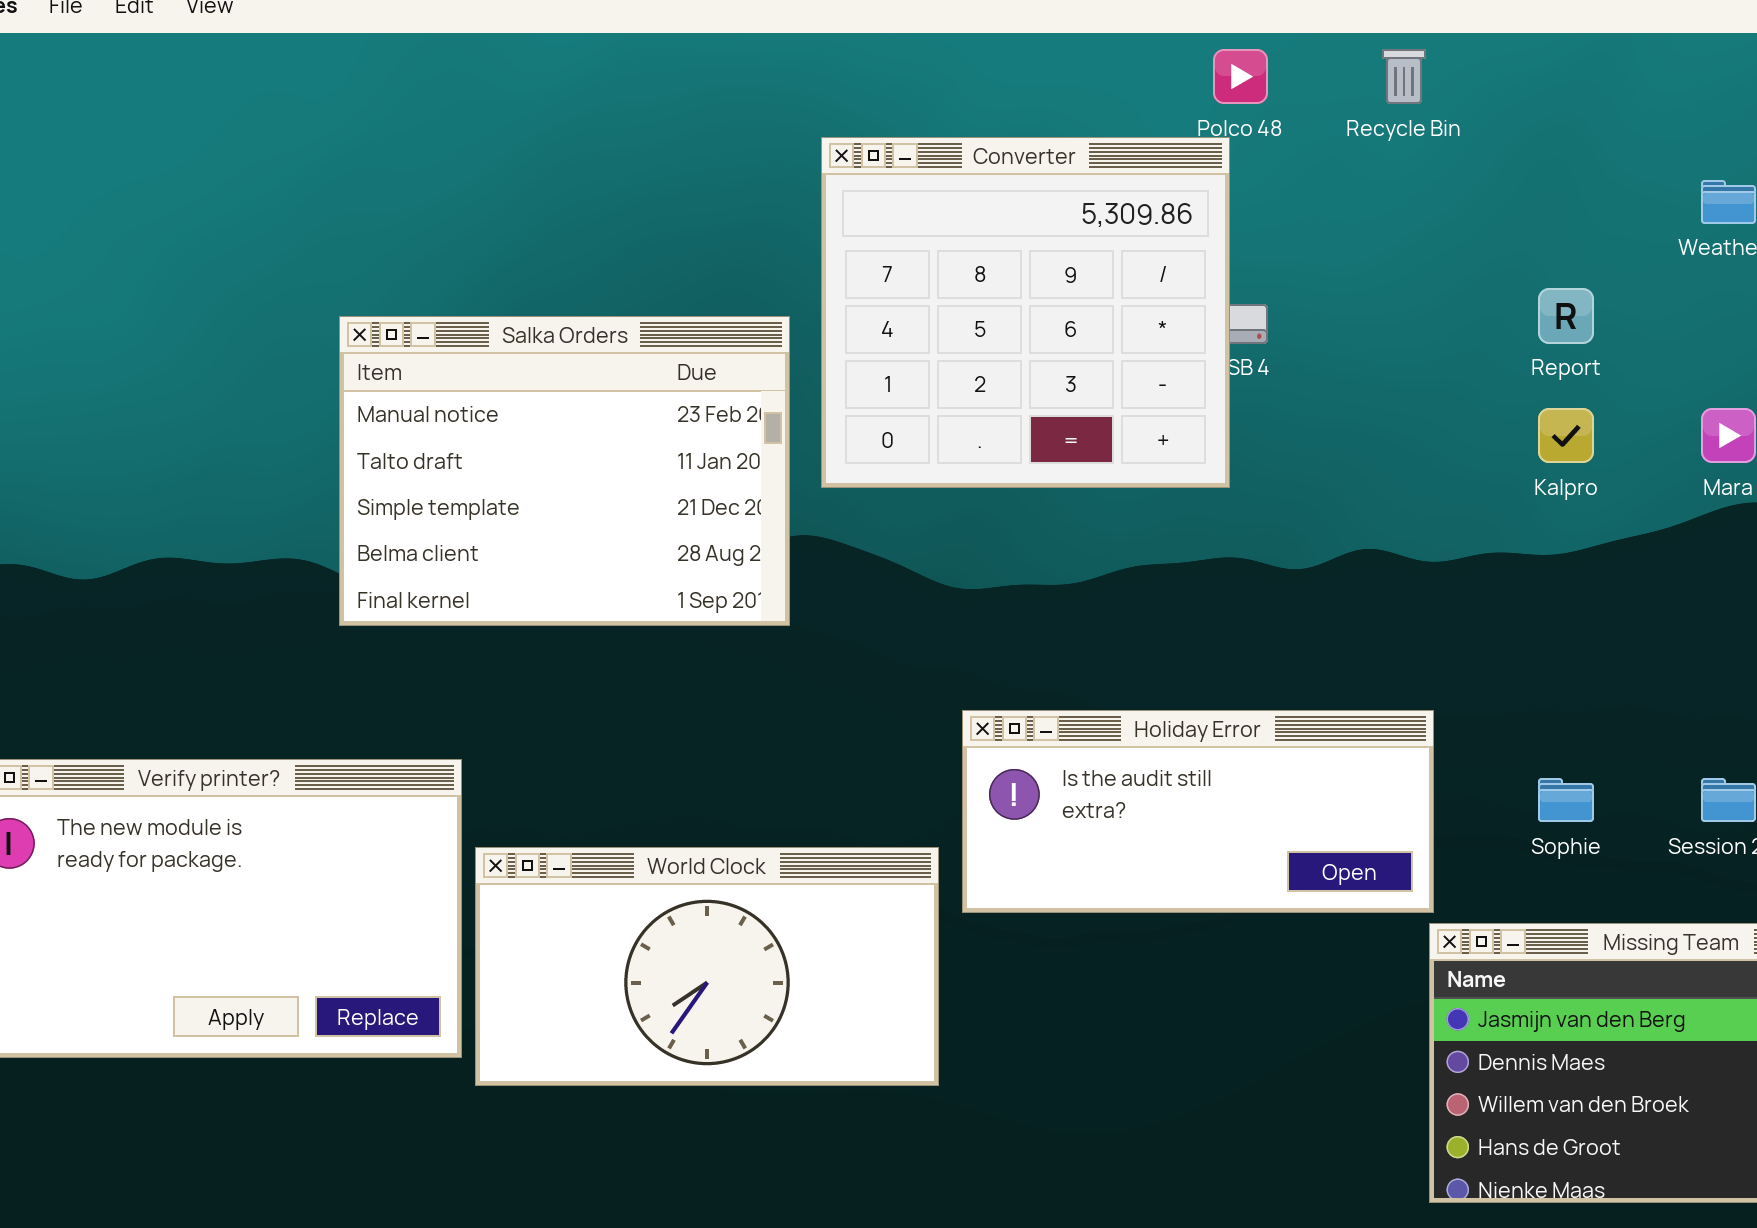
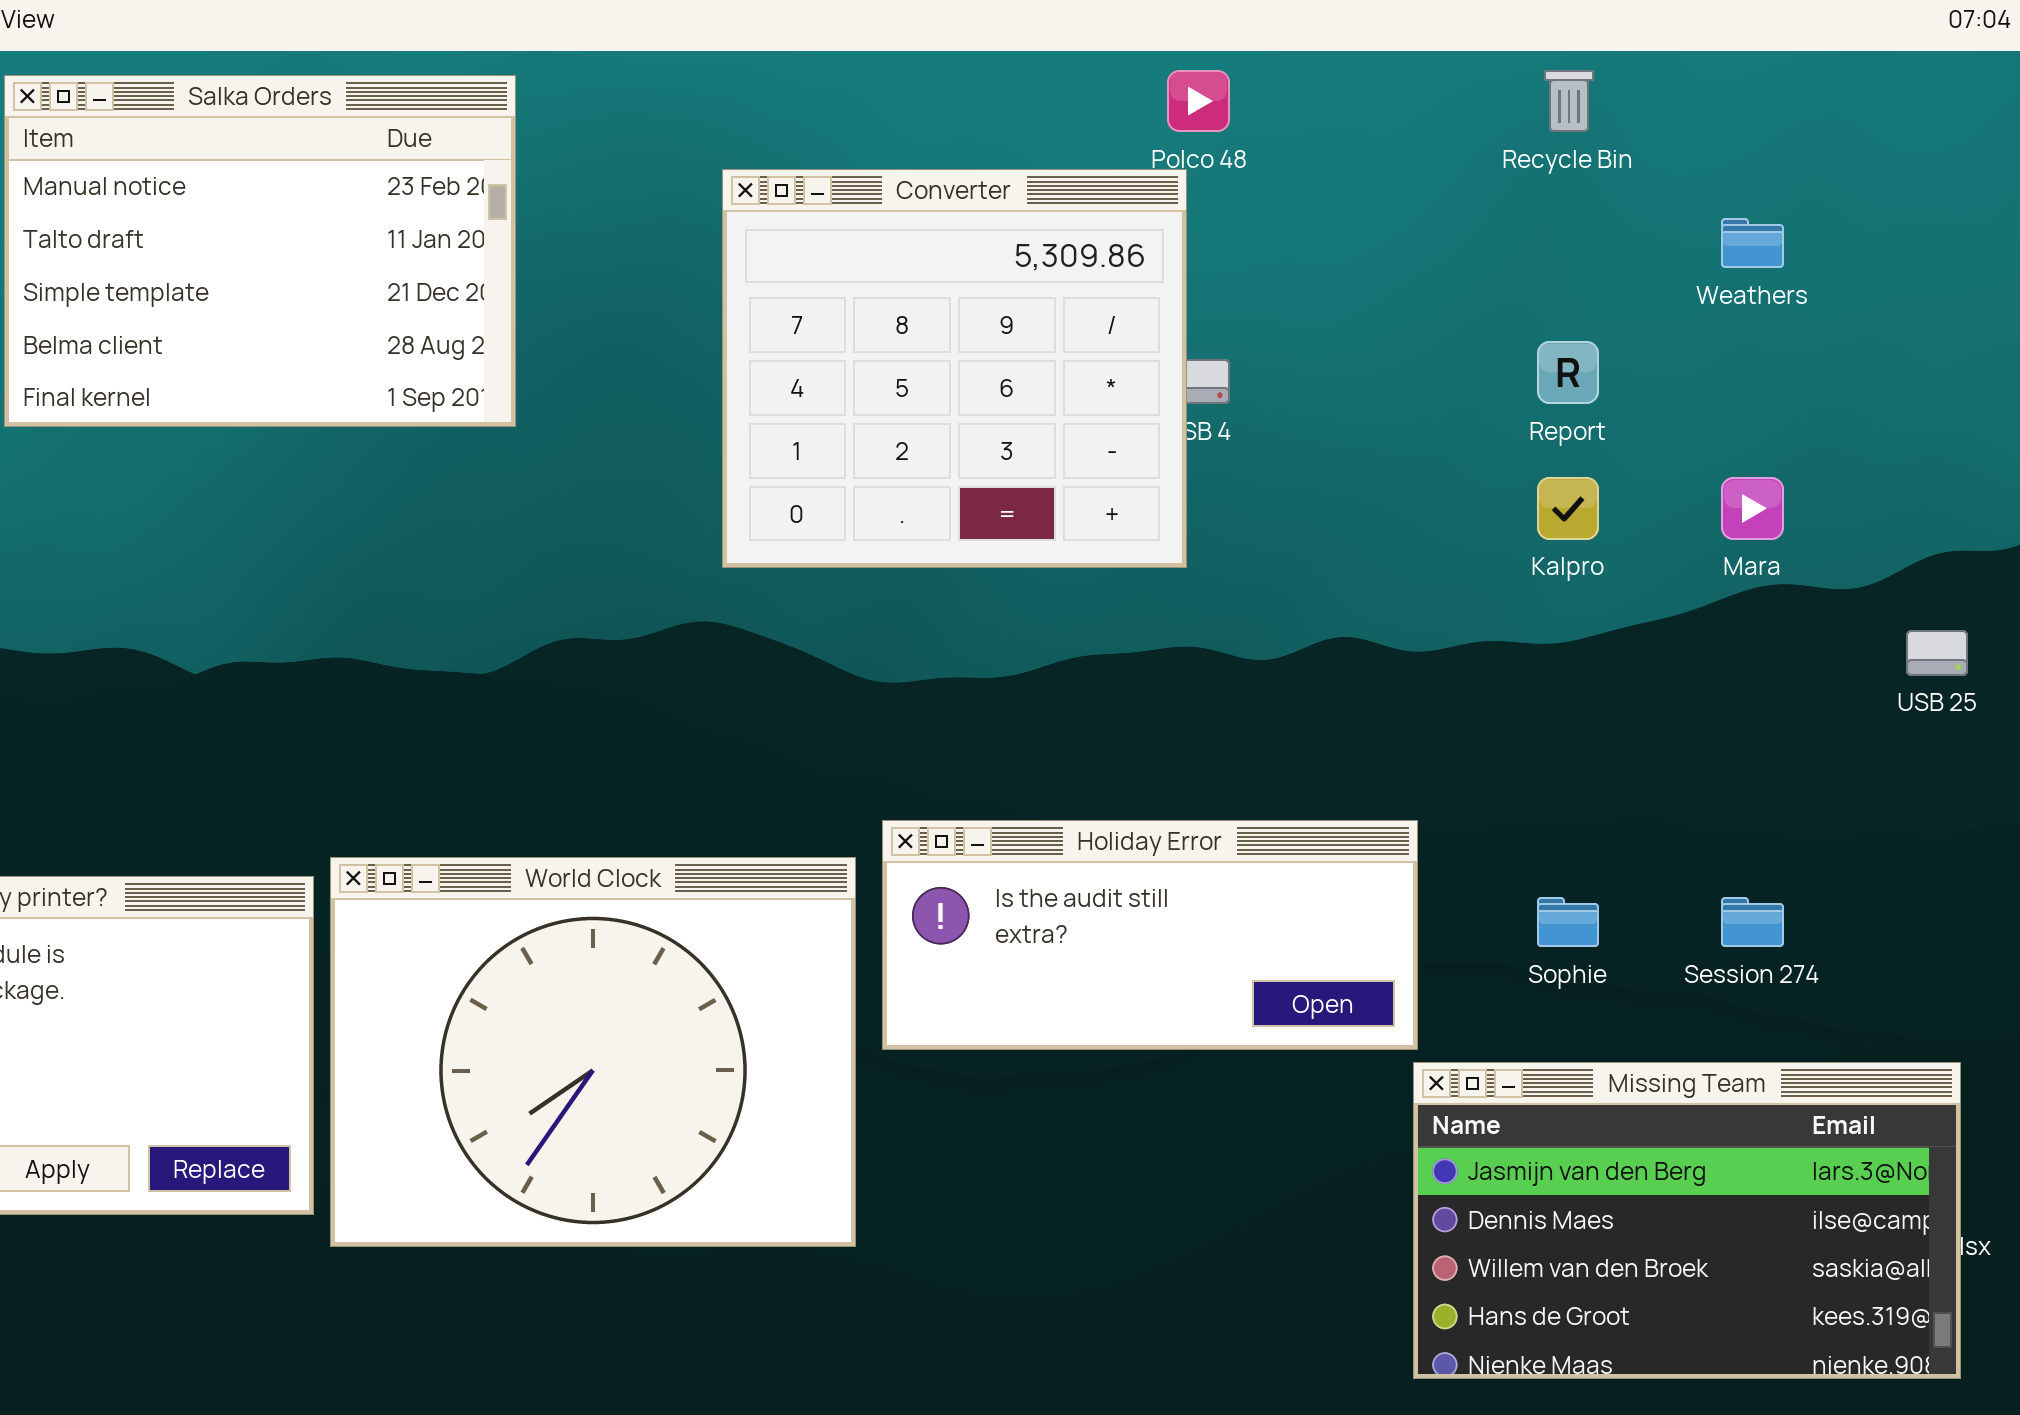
Recycle Bin: [1382,49,1426,104] -> [1544,70,1594,132], moved
Salka Orders: [339,316,790,626] -> [4,75,516,427], moved
World Clock: [475,847,939,1086] -> [330,857,856,1247], resized

